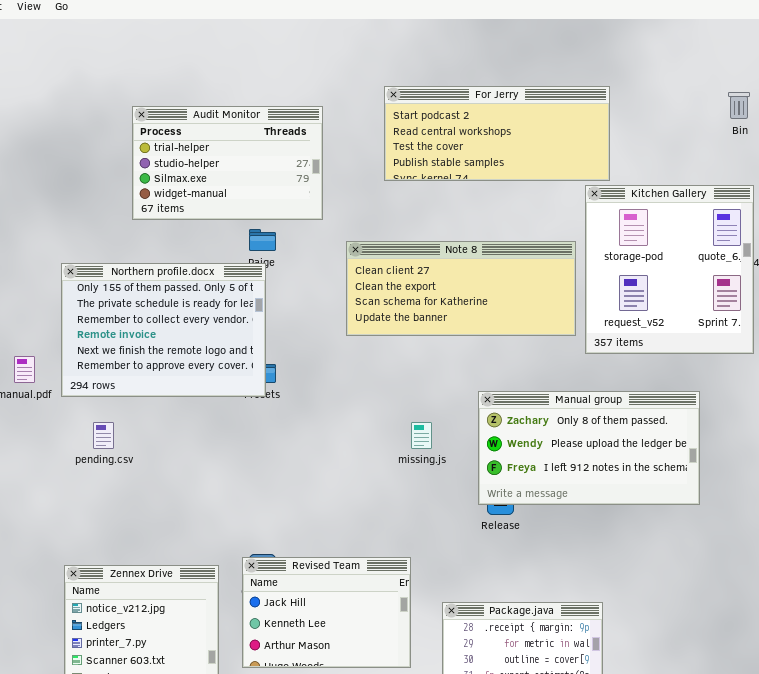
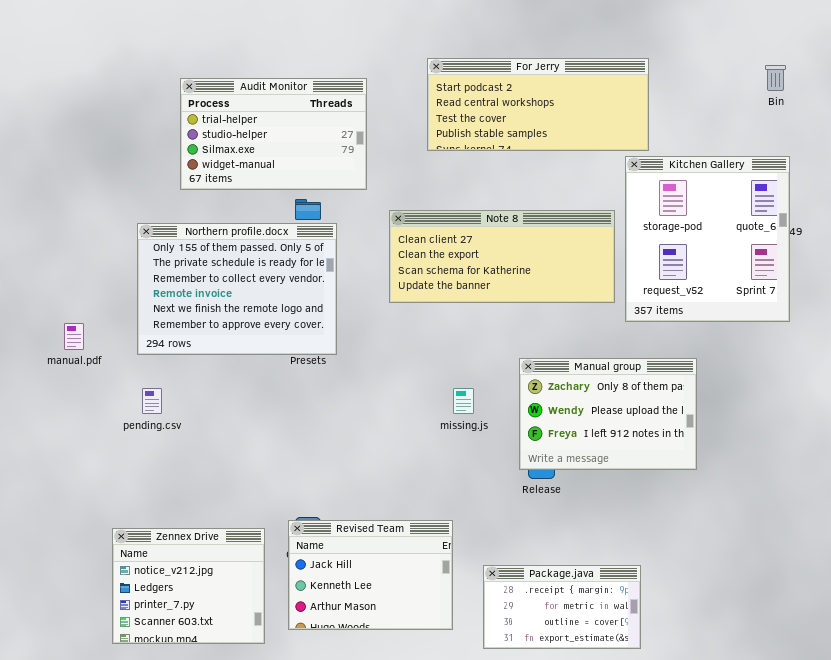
Northern profile.docx: [61,263,266,397] -> [137,223,337,355], moved
Manual group: [478,391,700,505] -> [519,358,697,470], resized

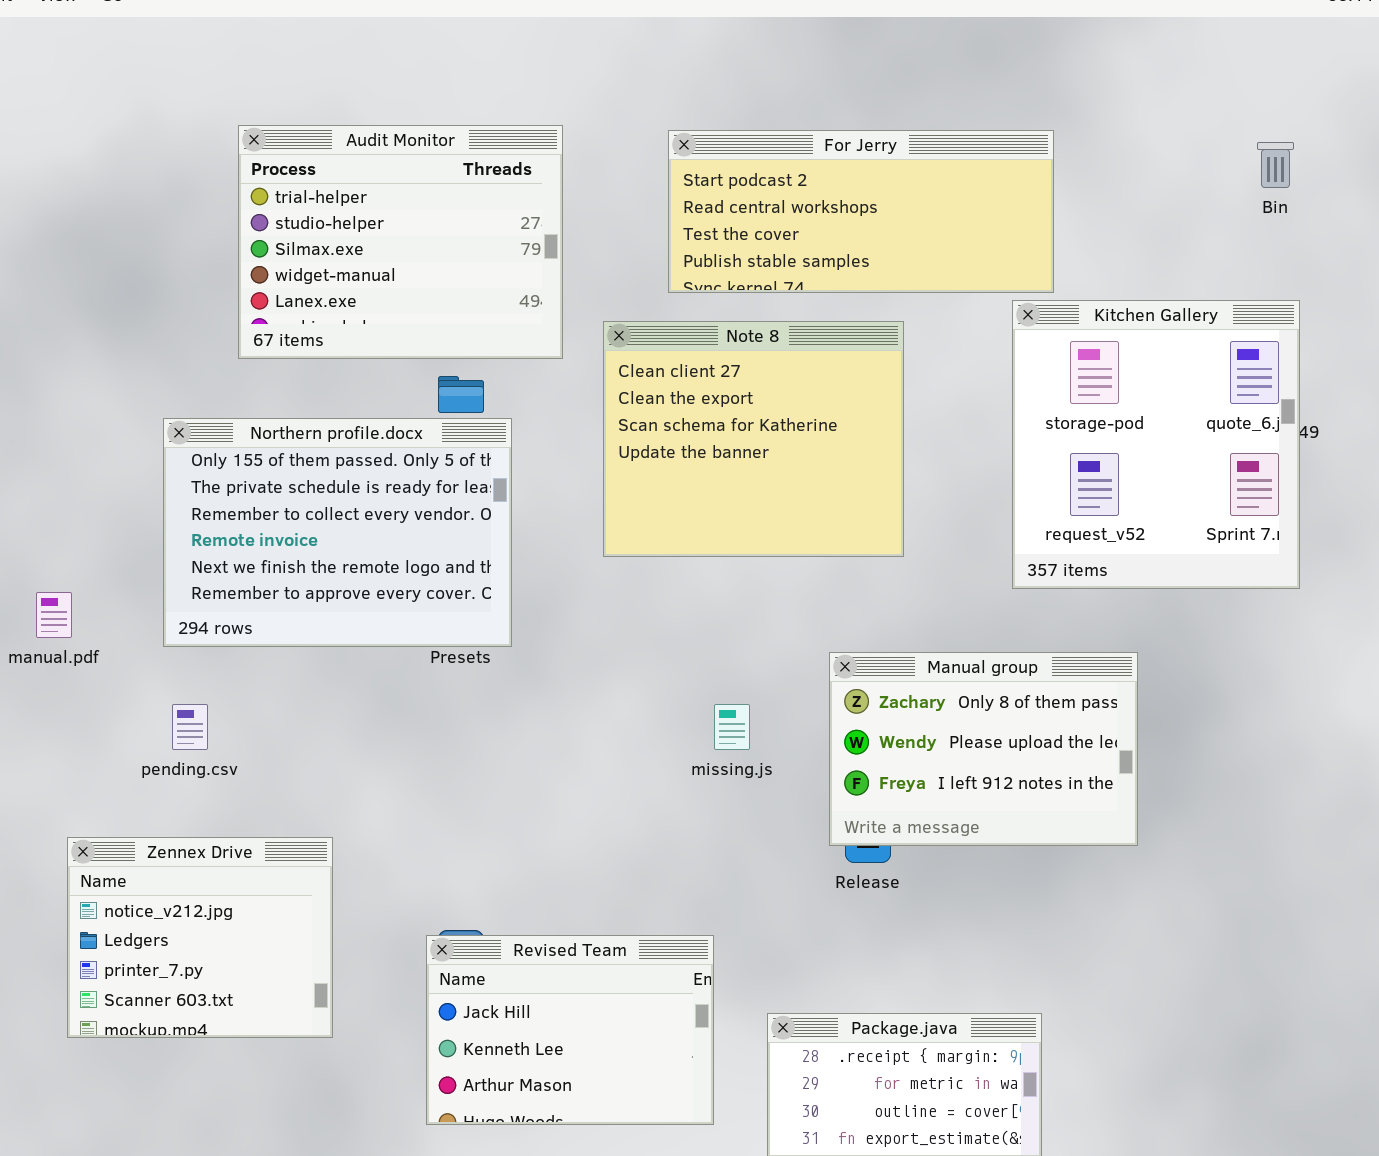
Audit Monitor: [180,78,367,190] -> [238,125,563,359], resized
Note 8: [389,210,615,303] -> [603,321,904,557], resized
Zennex Drive: [112,528,265,644] -> [67,837,333,1038], moved

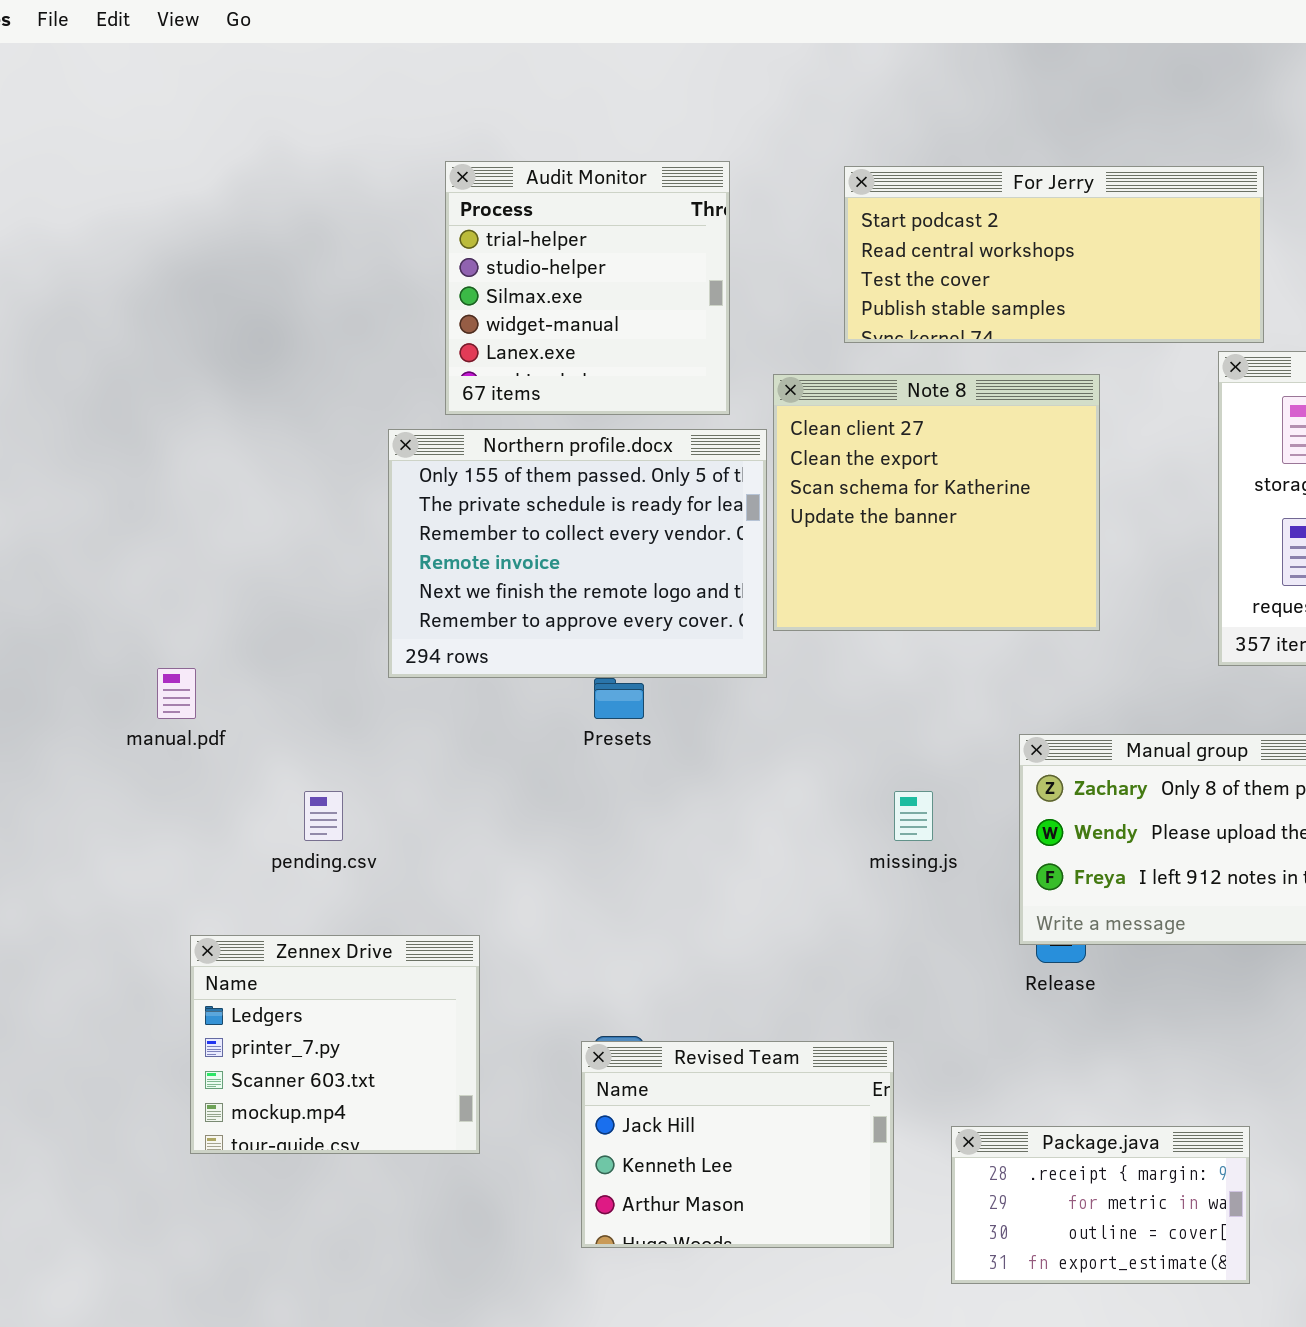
Audit Monitor: [238,125,563,359] -> [445,161,730,415], resized
Northern profile.docx: [163,418,512,647] -> [388,429,767,678], moved
Zennex Drive: [67,837,333,1038] -> [190,935,480,1154], scrolled down 1 row

